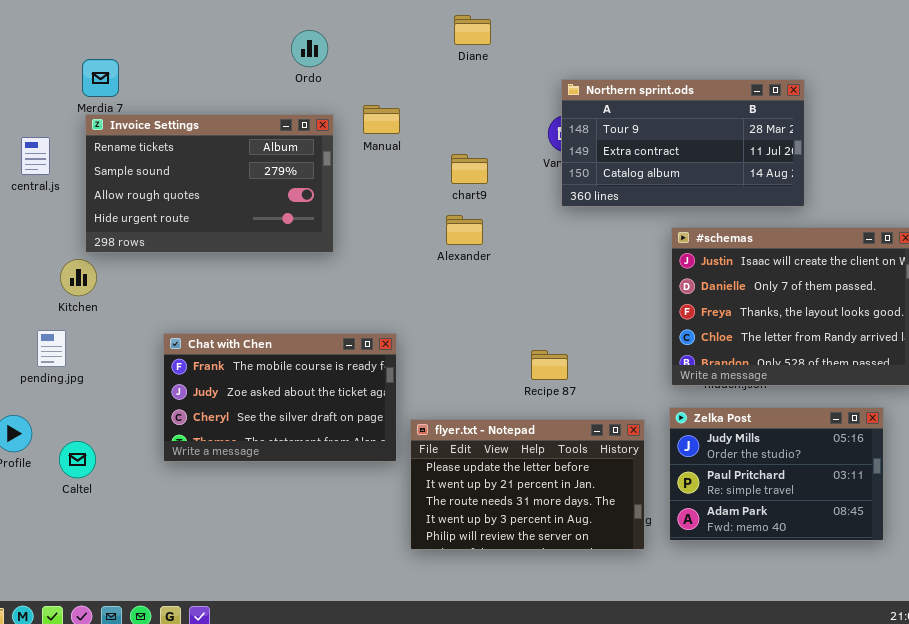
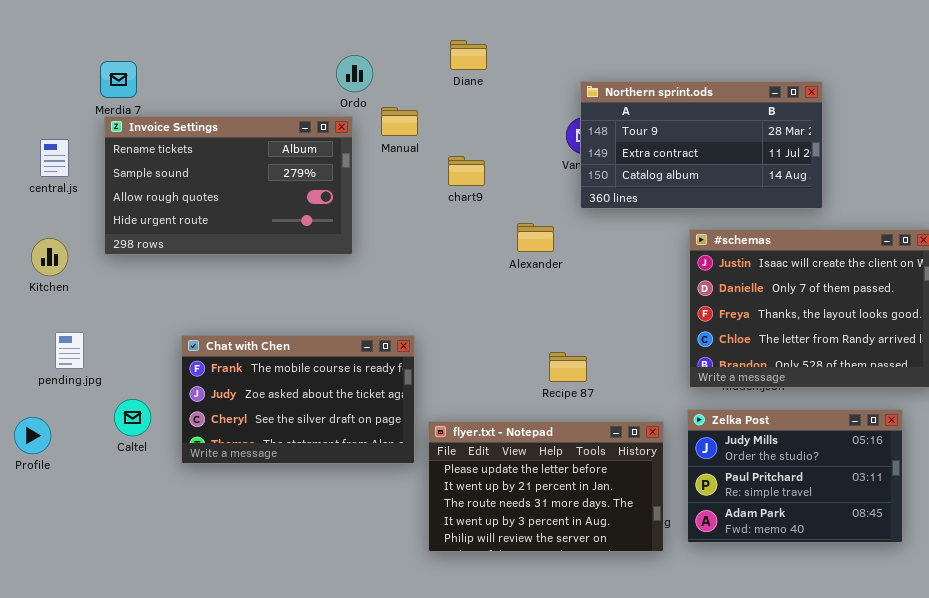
Diane: [454,15,491,45] -> [450,40,487,70], moved
Ordo: [291,30,328,67] -> [336,55,373,92], moved
chart9: [451,154,488,184] -> [448,156,485,186], moved
Alexander: [446,215,483,245] -> [517,223,554,252], moved
Kitchen: [60,259,97,296] -> [31,238,68,276], moved
Caltel: [59,441,96,478] -> [114,399,151,436], moved

